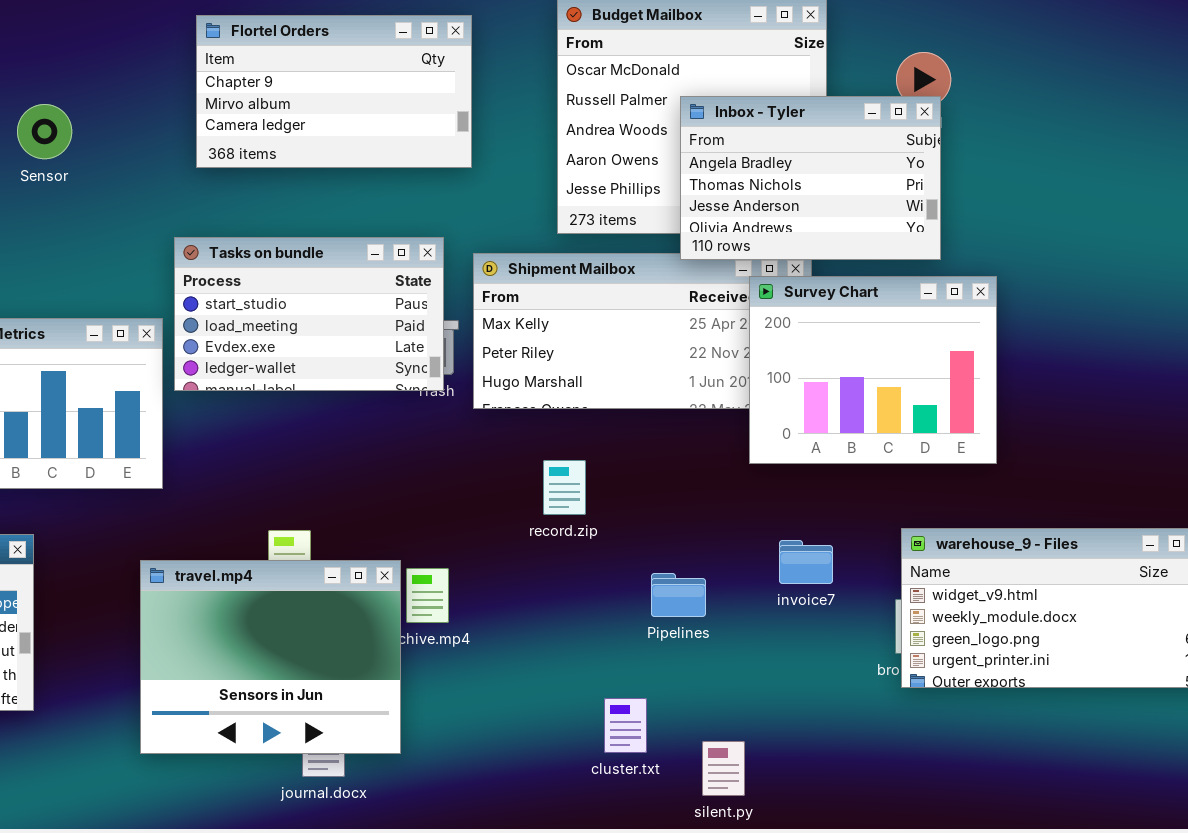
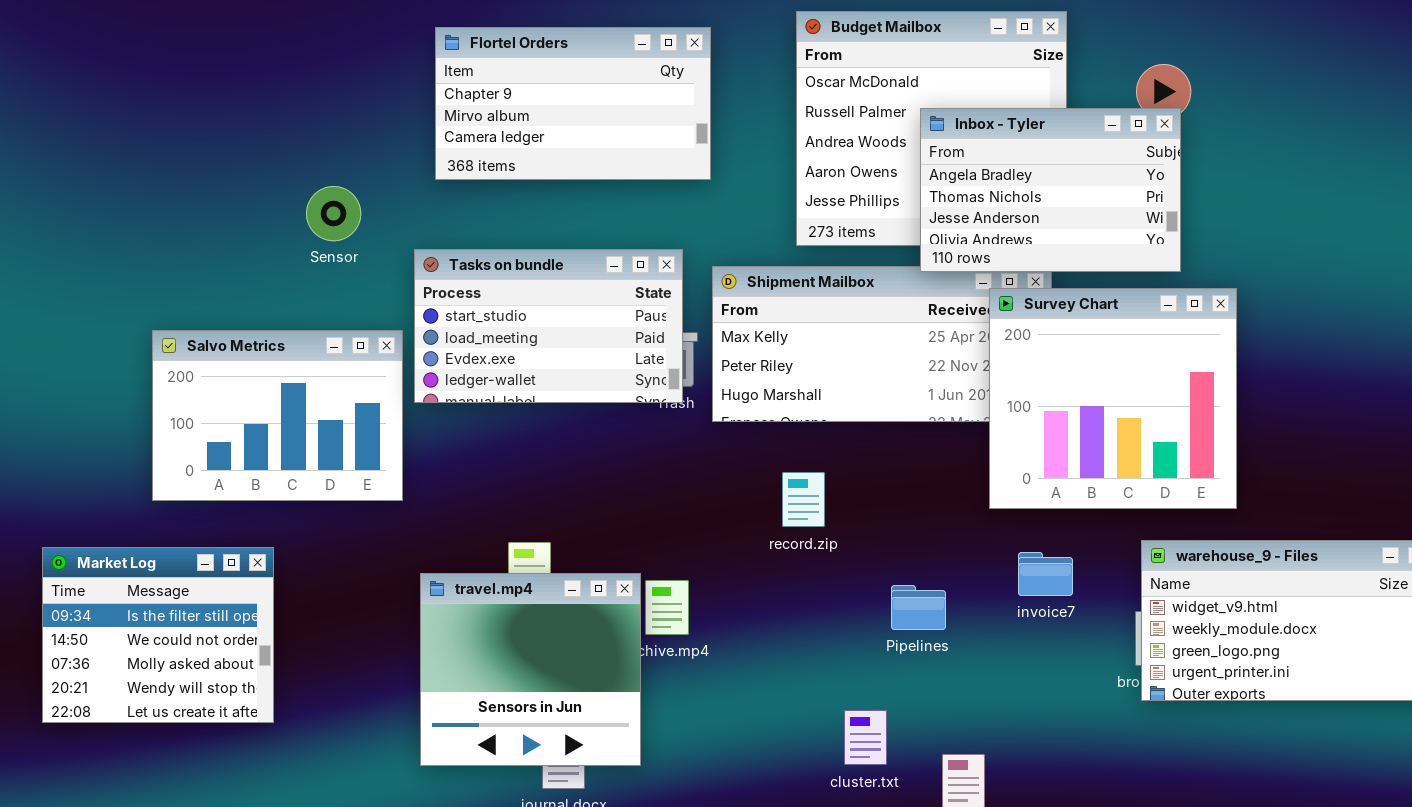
Sensor: [17,104,72,159] -> [306,186,361,241], moved
Survey Chart: [749,276,997,464] -> [989,288,1237,509], resized
travel.mp4: [140,560,401,754] -> [420,573,641,766], resized

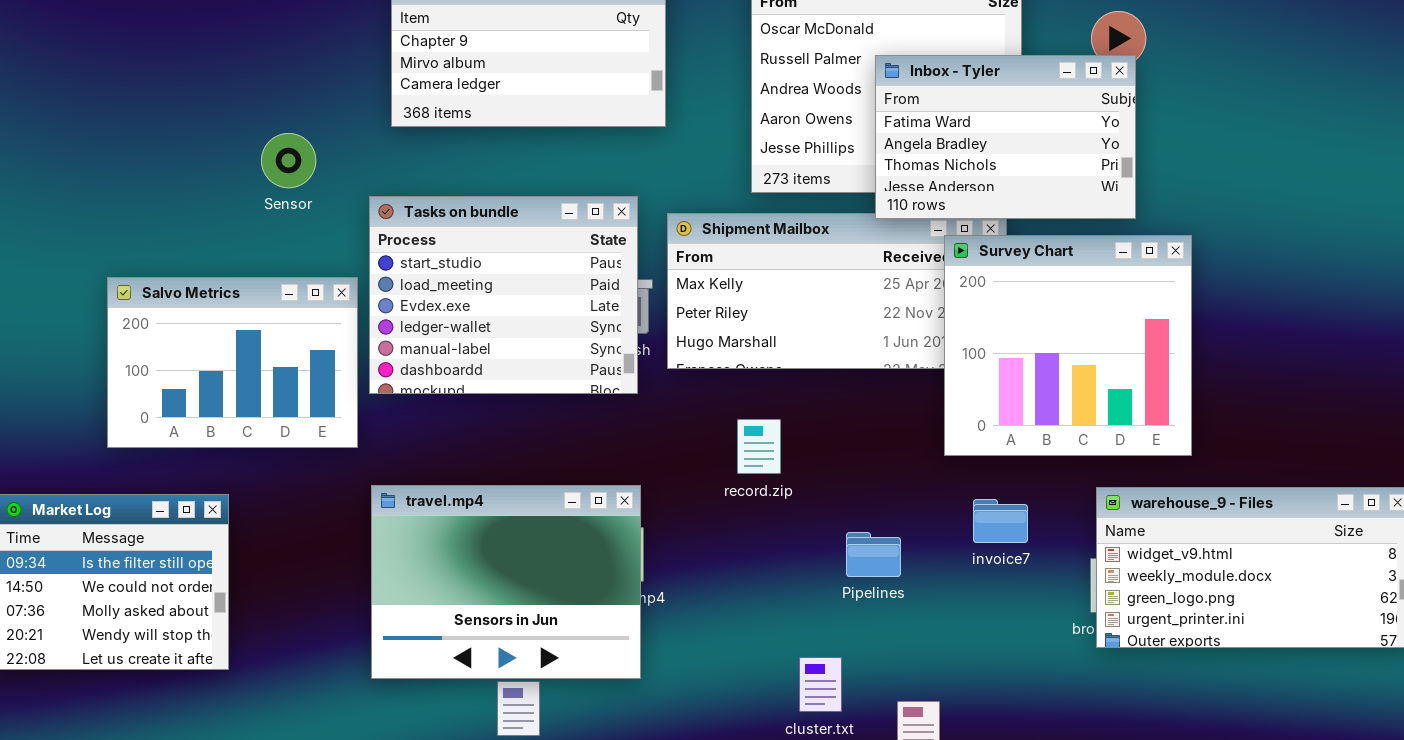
Inbox - Tyler: [920,108,1181,272] -> [875,55,1136,219], scrolled up 1 row
Tasks on bundle: [414,249,683,403] -> [369,196,638,394], resized
travel.mp4: [420,573,641,766] -> [371,485,641,679], moved, resized

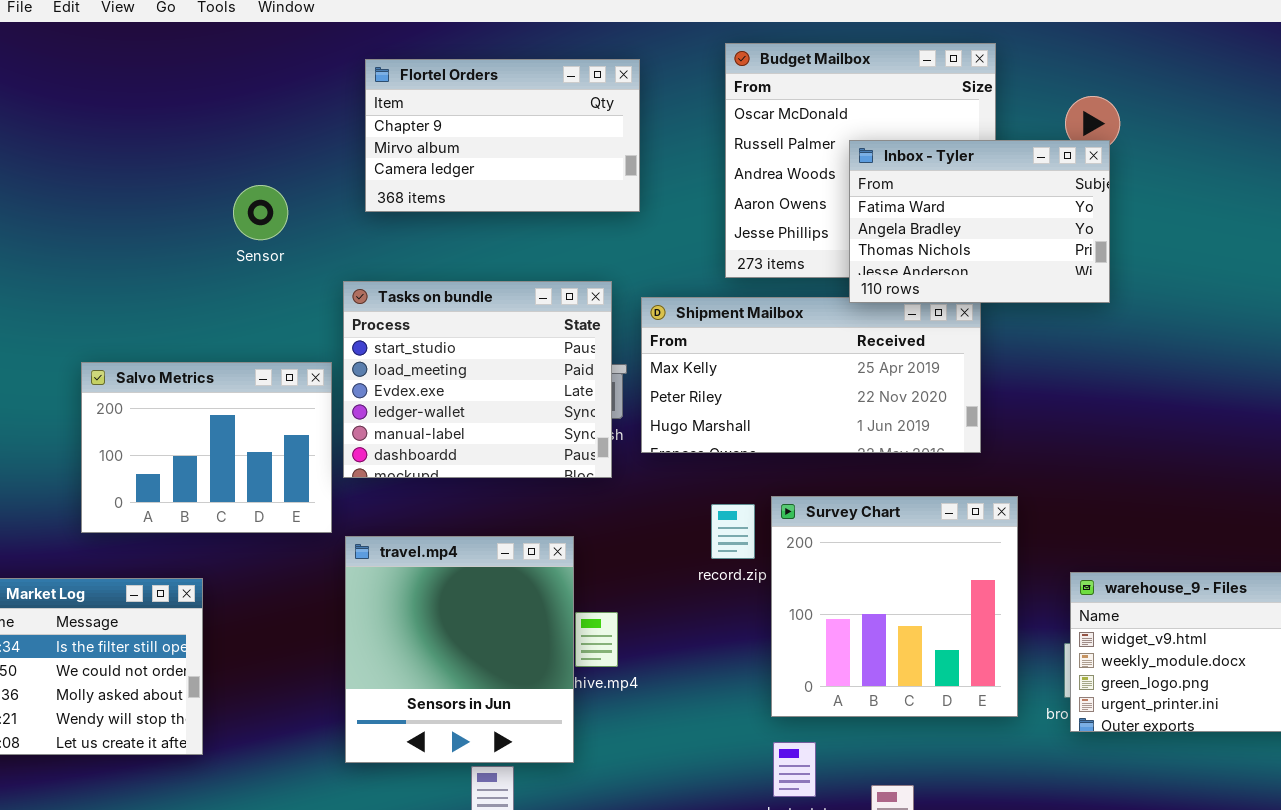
Sensor: [261,133,316,188] -> [233,185,288,240], moved
Survey Chart: [944,235,1192,456] -> [771,496,1018,717], moved
travel.mp4: [371,485,641,679] -> [345,536,574,763], resized

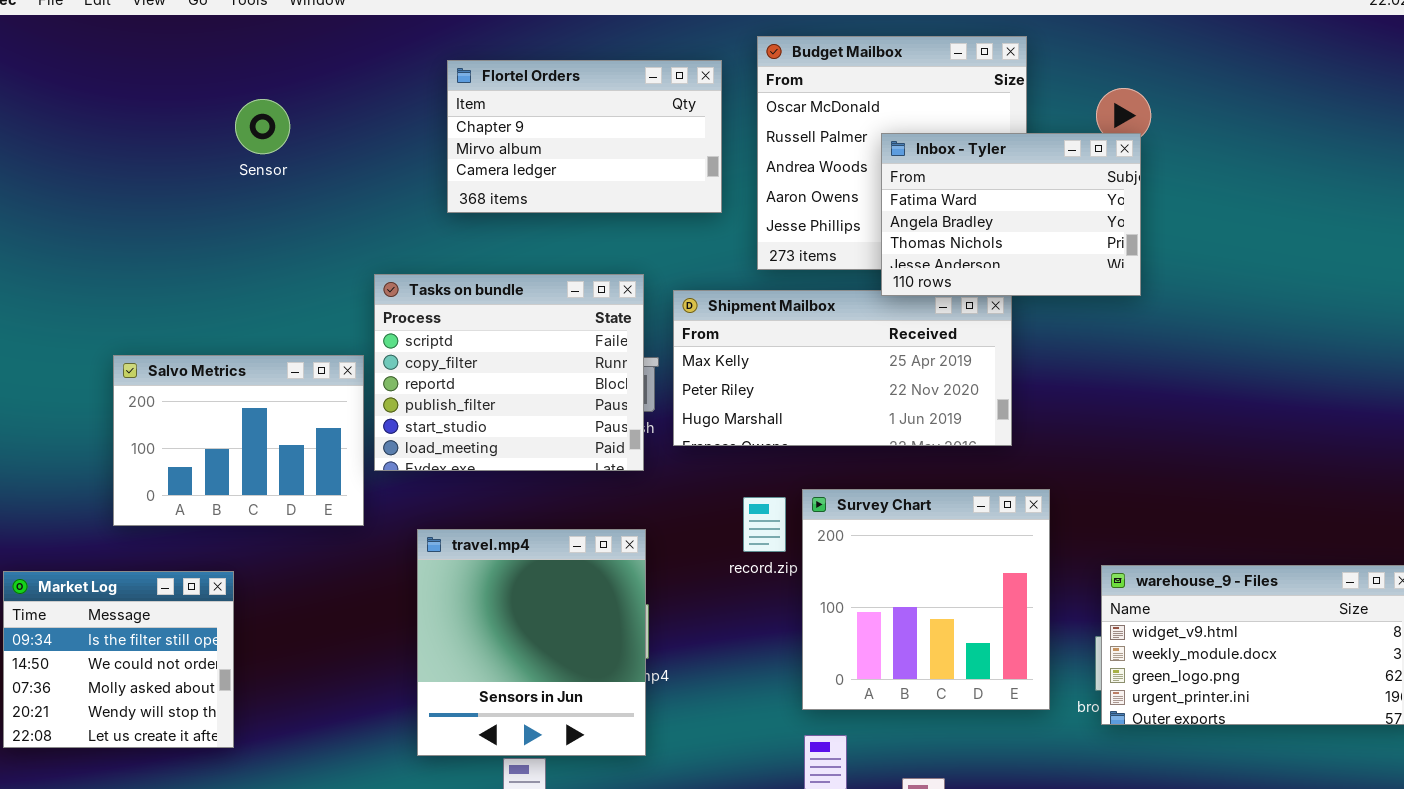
Flortel Orders: [365,59,640,212] -> [447,60,722,213], moved
Sensor: [233,185,288,240] -> [235,99,290,154], moved
Tasks on bundle: [343,281,612,478] -> [374,274,644,471], scrolled up 4 rows
travel.mp4: [345,536,574,763] -> [417,529,646,756], moved

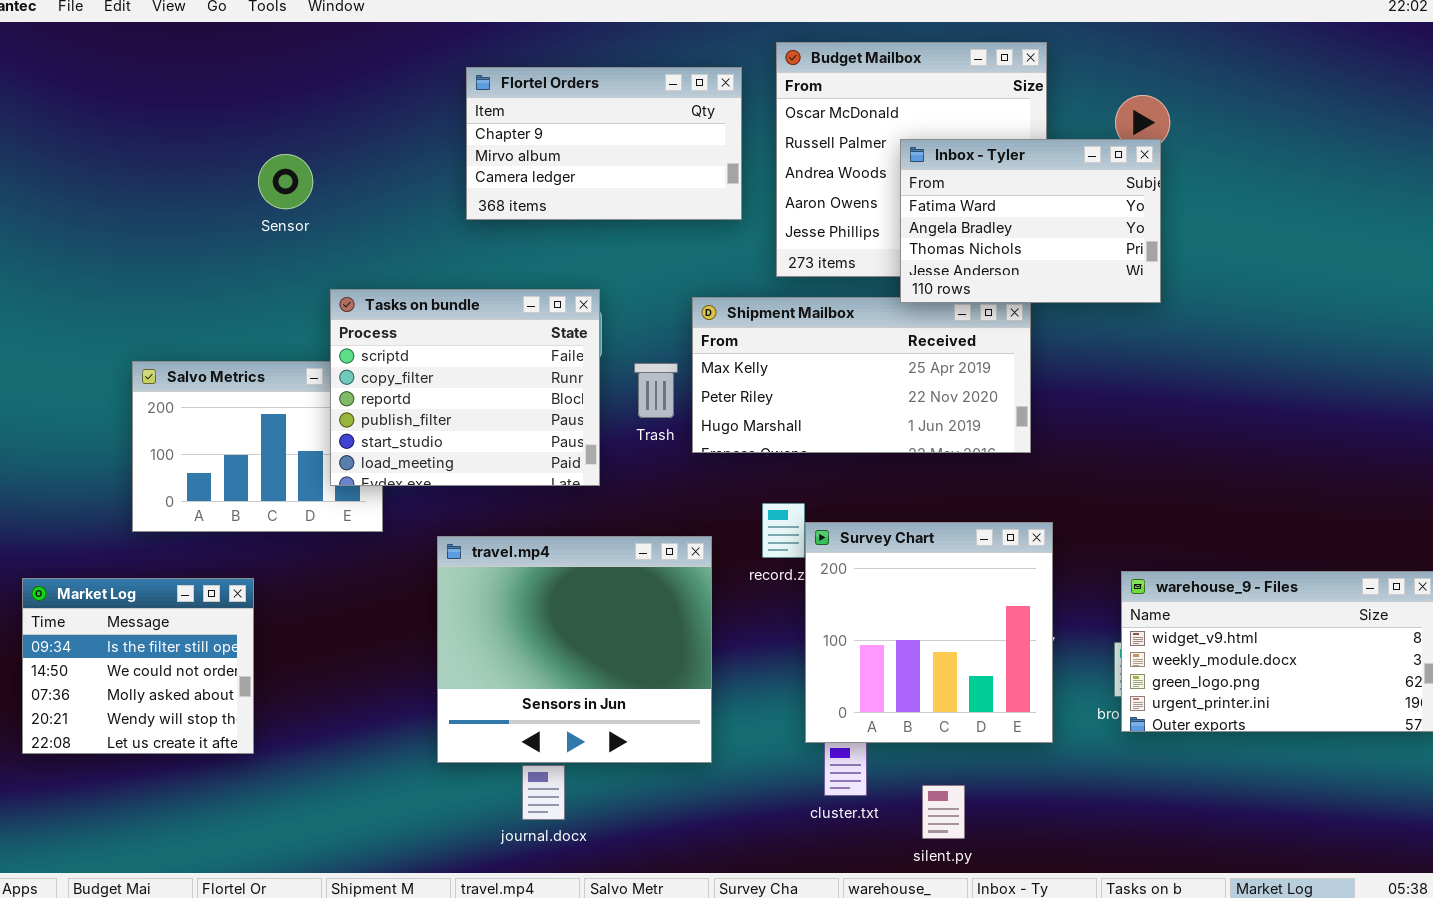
Sensor: [235,99,290,154] -> [258,154,313,209], moved
Tasks on bundle: [374,274,644,471] -> [330,289,600,486], moved
Survey Chart: [802,489,1050,710] -> [805,522,1053,743], moved
travel.mp4: [417,529,646,756] -> [437,536,712,763], resized

